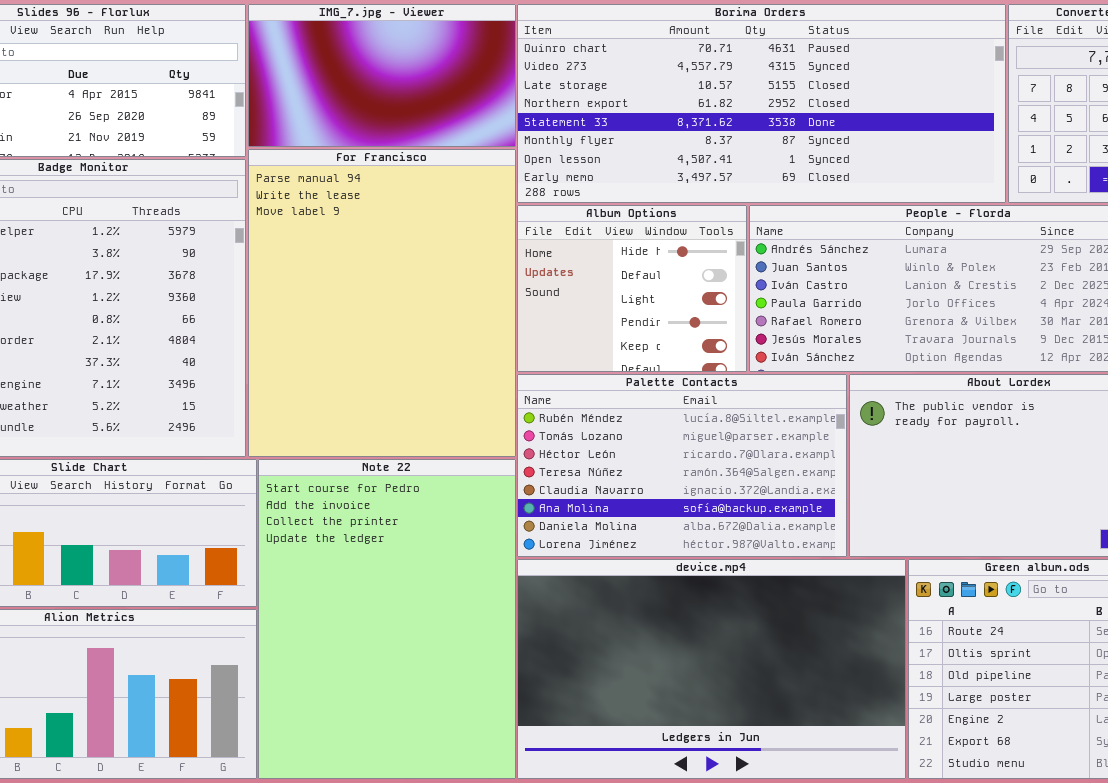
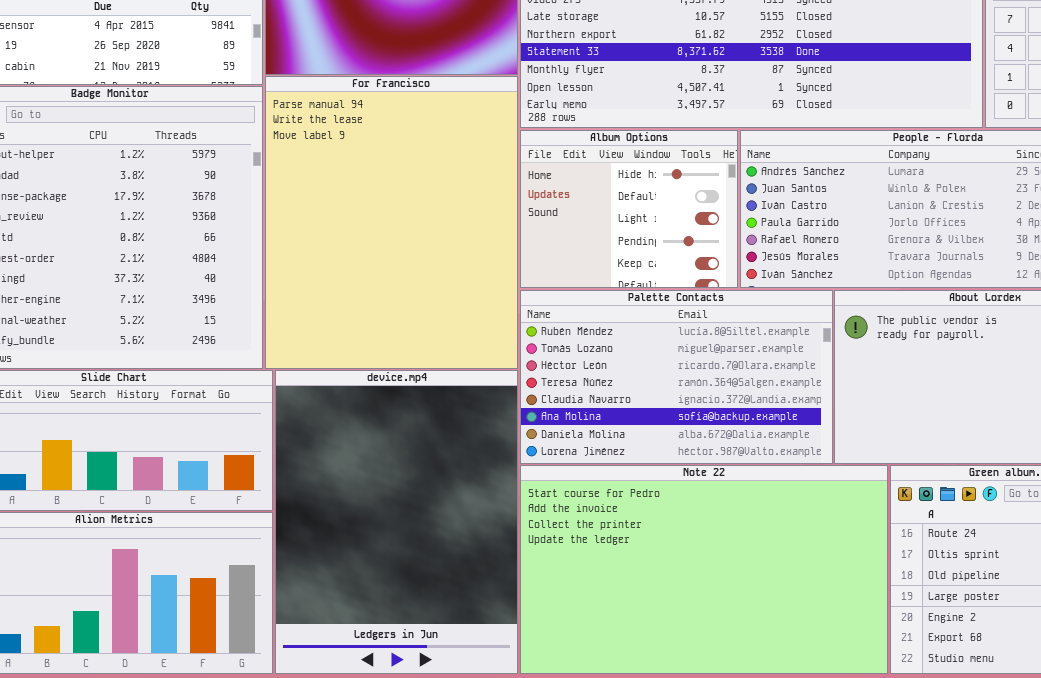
Note 22: [258,459,516,779] -> [520,465,888,674], moved, resized
device.mp4: [517,559,906,779] -> [275,370,518,674], moved, resized

